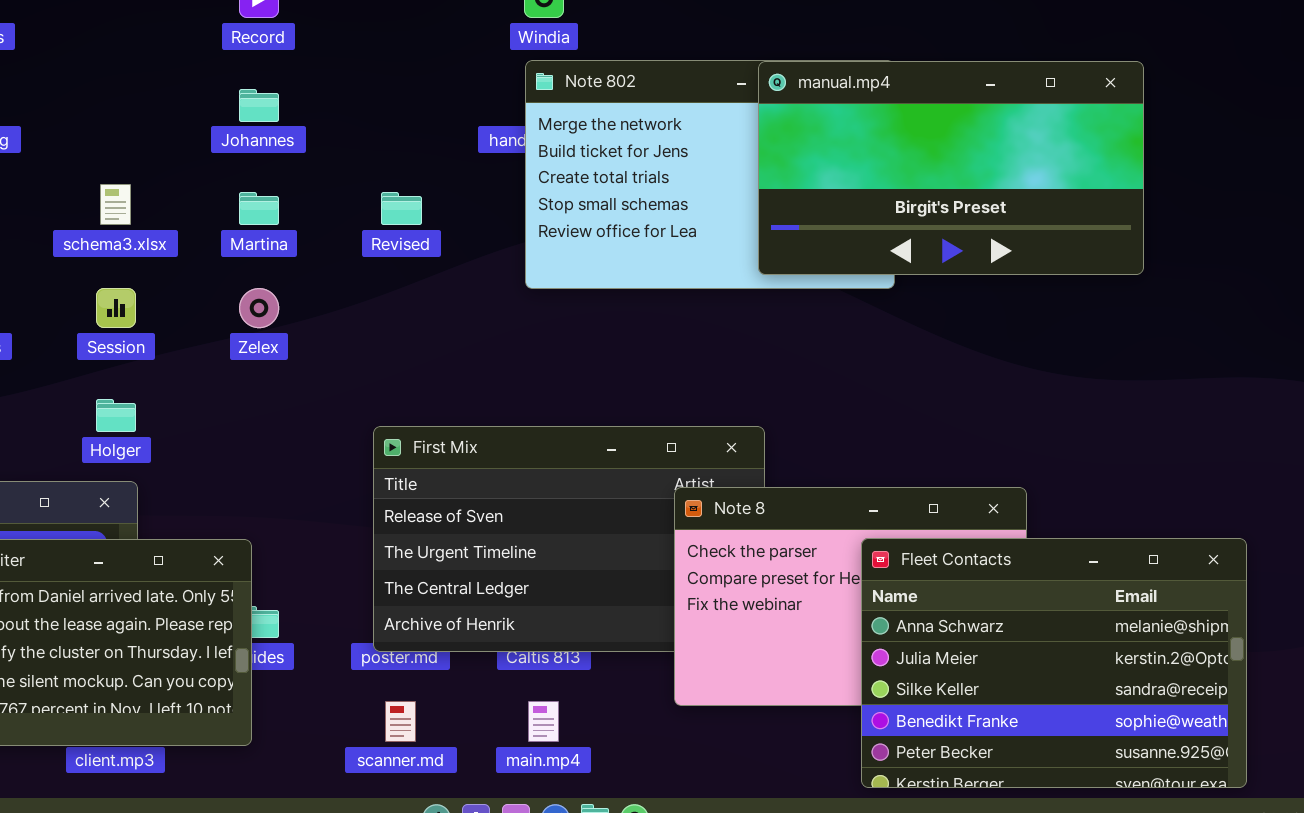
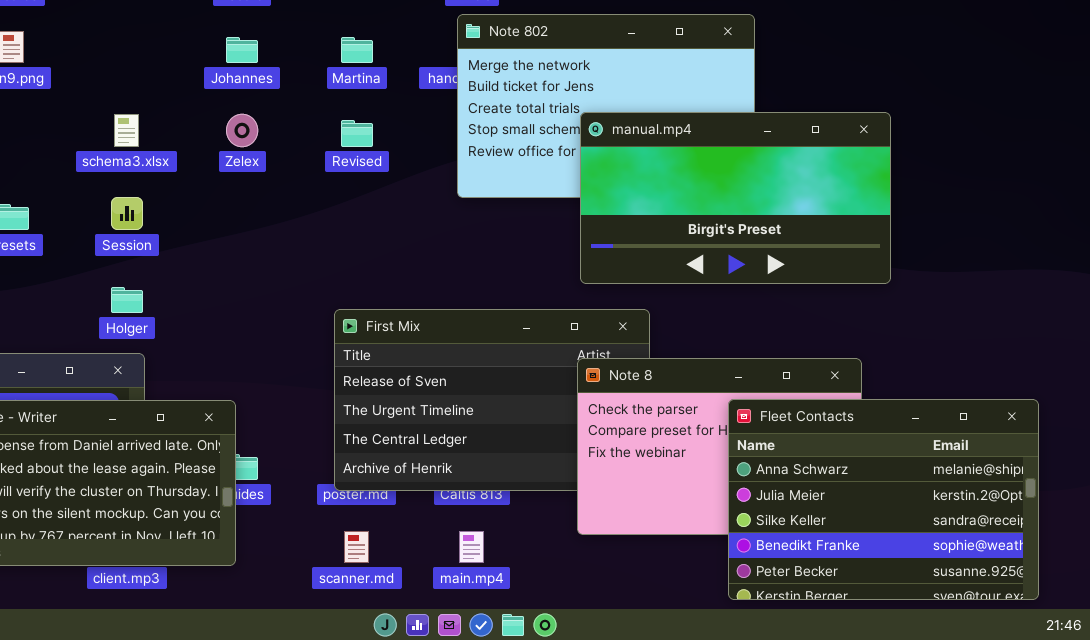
manual.mp4: [758,61,1144,275] -> [580,112,891,284], moved
Martina: [239,192,279,225] -> [341,37,373,63], moved
Zelex: [239,288,279,328] -> [226,114,258,147], moved

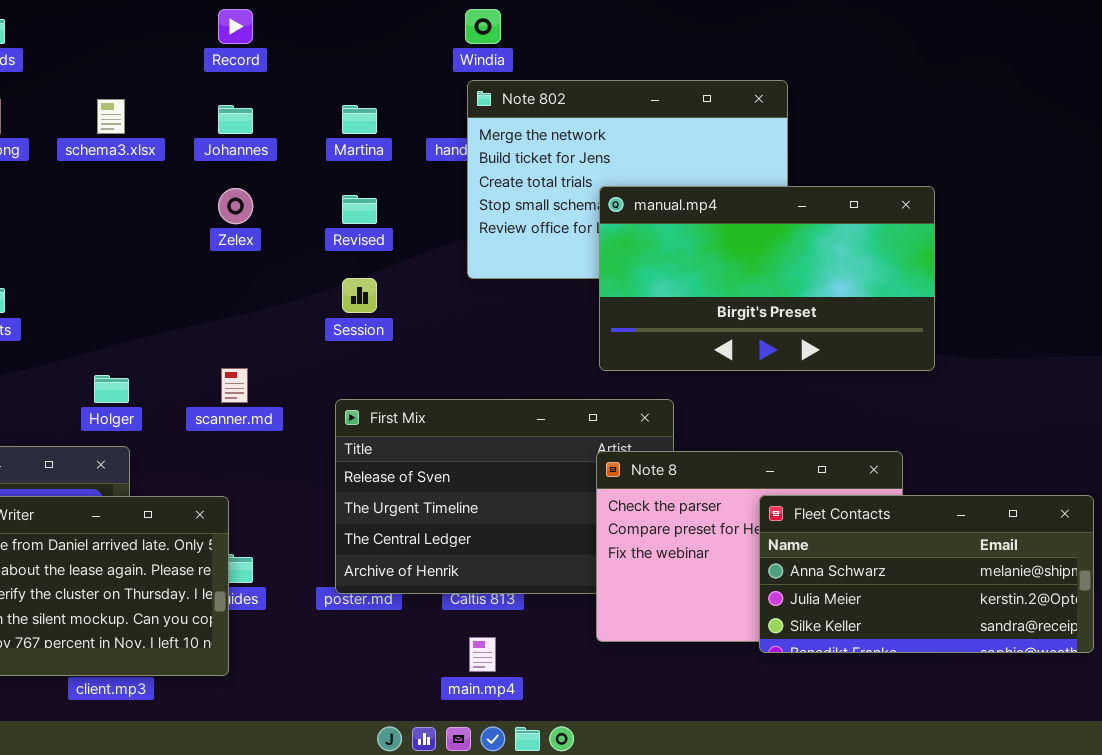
schema3.xlsx: [114,114,139,147] -> [97,99,125,134], moved
Session: [111,197,143,230] -> [342,278,377,313], moved
Fleet Contacts: [728,399,1039,600] -> [759,495,1094,653], resized
scanner.md: [344,531,369,563] -> [221,368,248,403], moved

